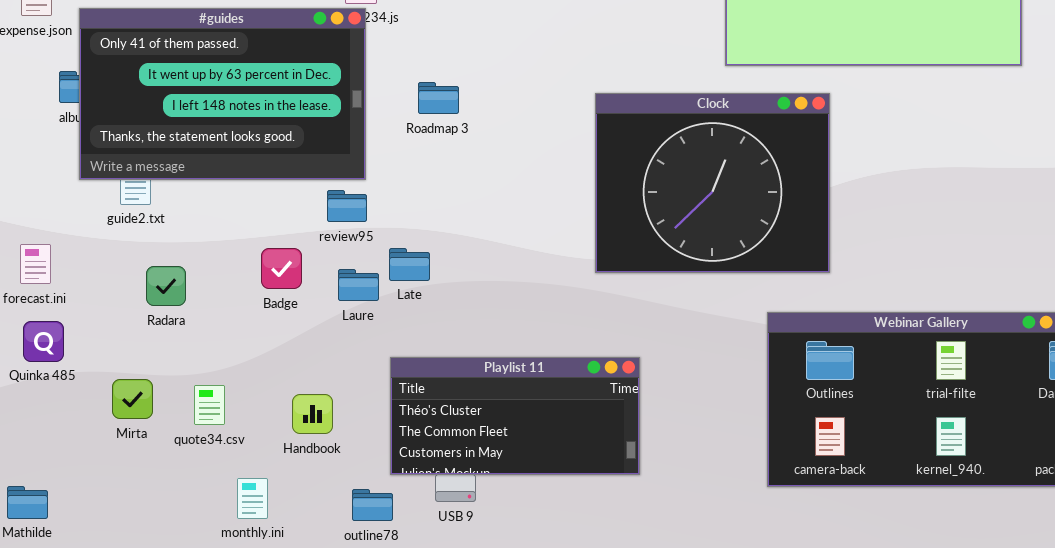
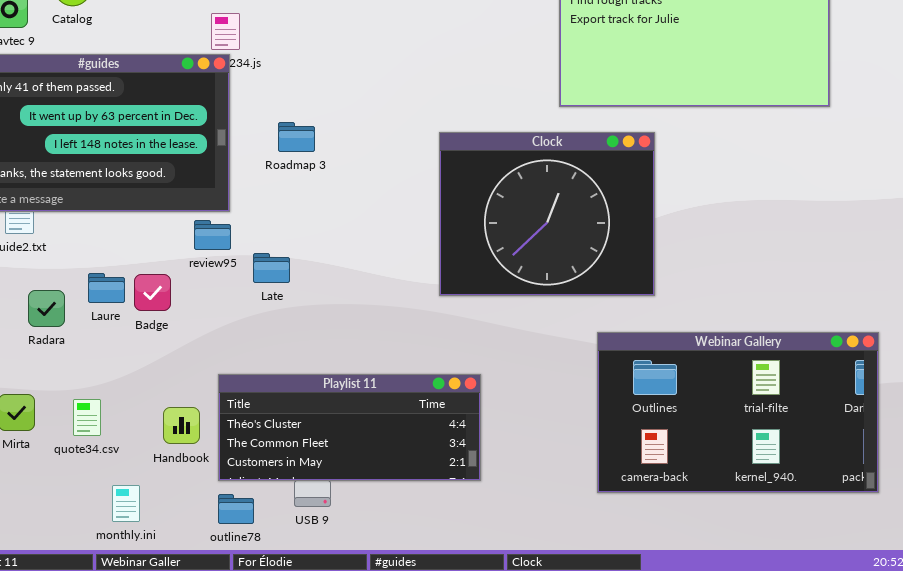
Late: [389,248,430,281] -> [253,253,290,283], moved
Laure: [338,269,379,301] -> [88,273,125,303], moved
Playlist 11: [390,357,640,475] -> [218,374,481,481], resized

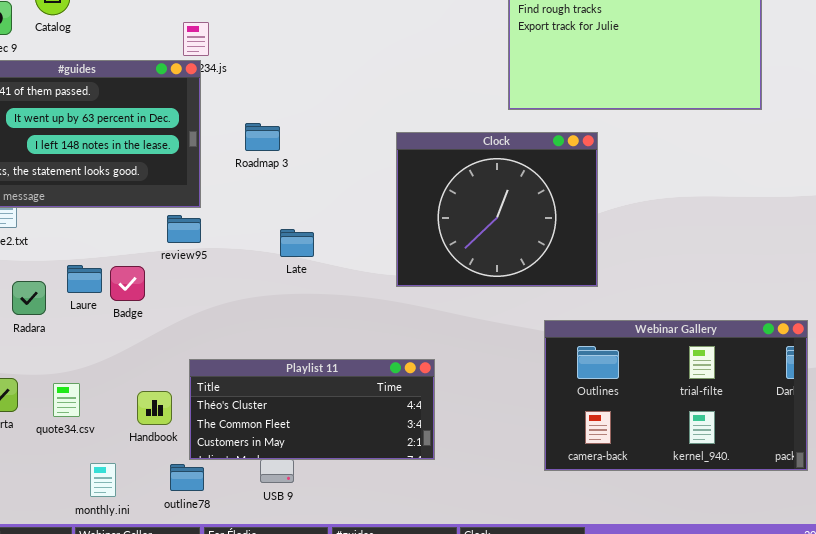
Late: [253,253,290,283] -> [280,229,314,257], moved
outline78: [218,494,254,524] -> [170,464,204,491], moved

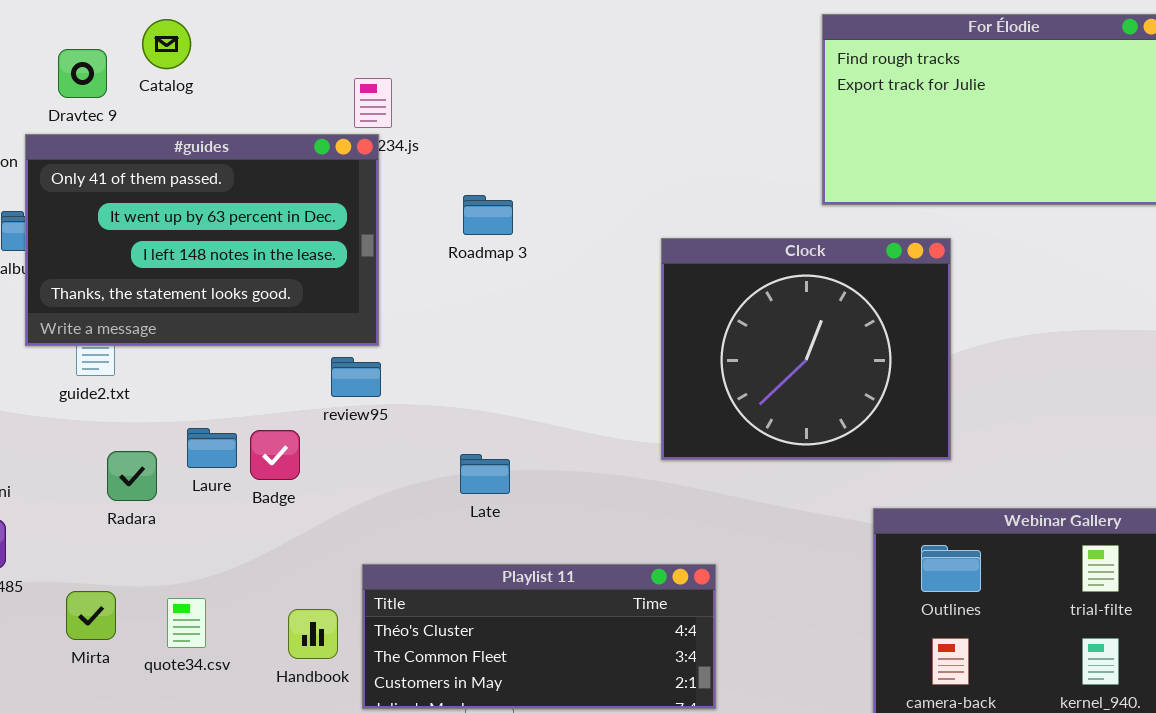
Roadmap 3: [245,123,280,151] -> [463,195,513,235], moved
Late: [280,229,314,257] -> [460,454,510,494], moved

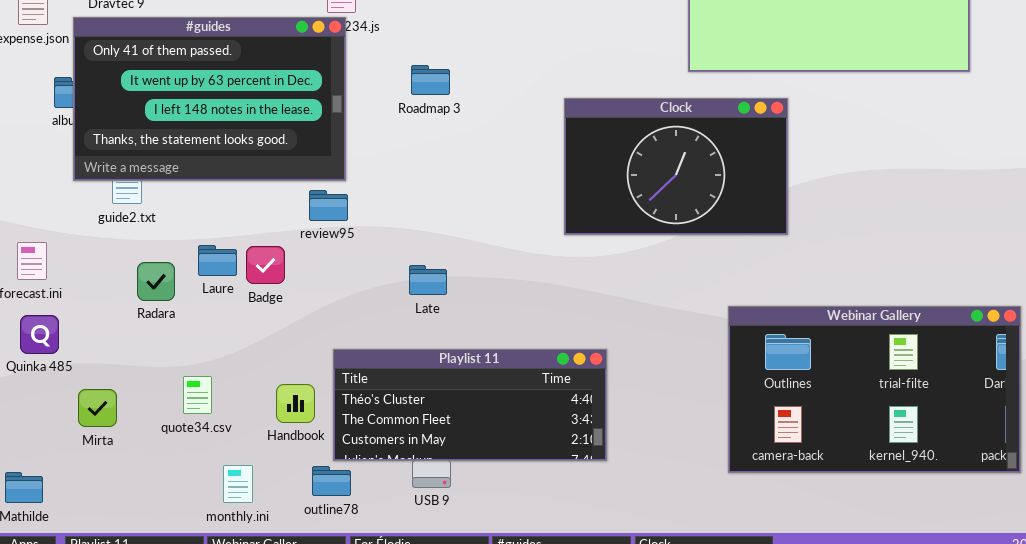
Clock: [661,238,951,460] -> [564,98,788,235], resized
Mirta: [66,591,116,640] -> [78,389,117,427], moved

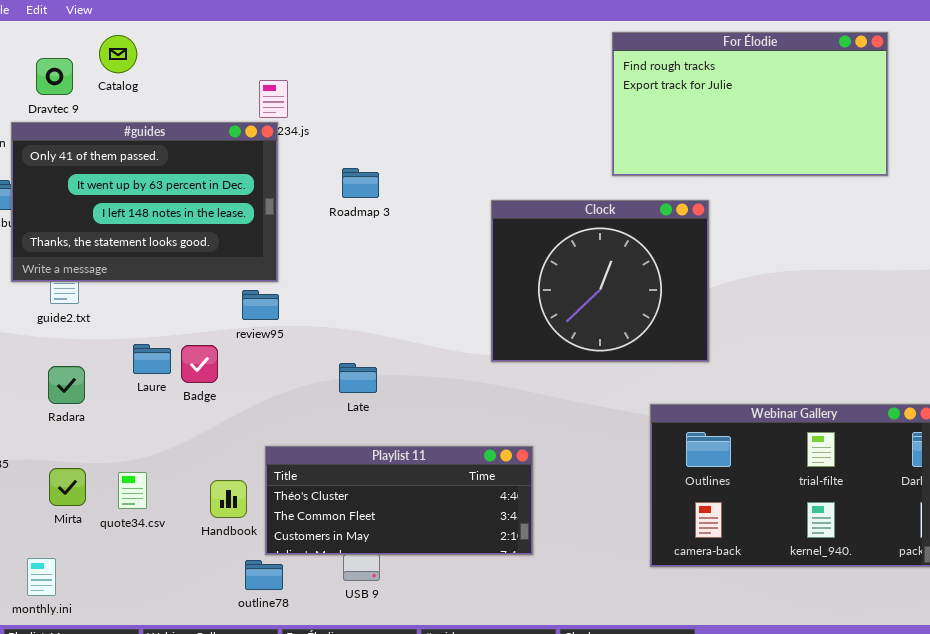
Clock: [564,98,788,235] -> [491,200,709,362], resized
Radara: [137,262,175,301] -> [48,366,85,404], moved
Mirta: [78,389,117,427] -> [49,468,86,506], moved
monthly.ini: [223,465,253,503] -> [27,558,56,596], moved

